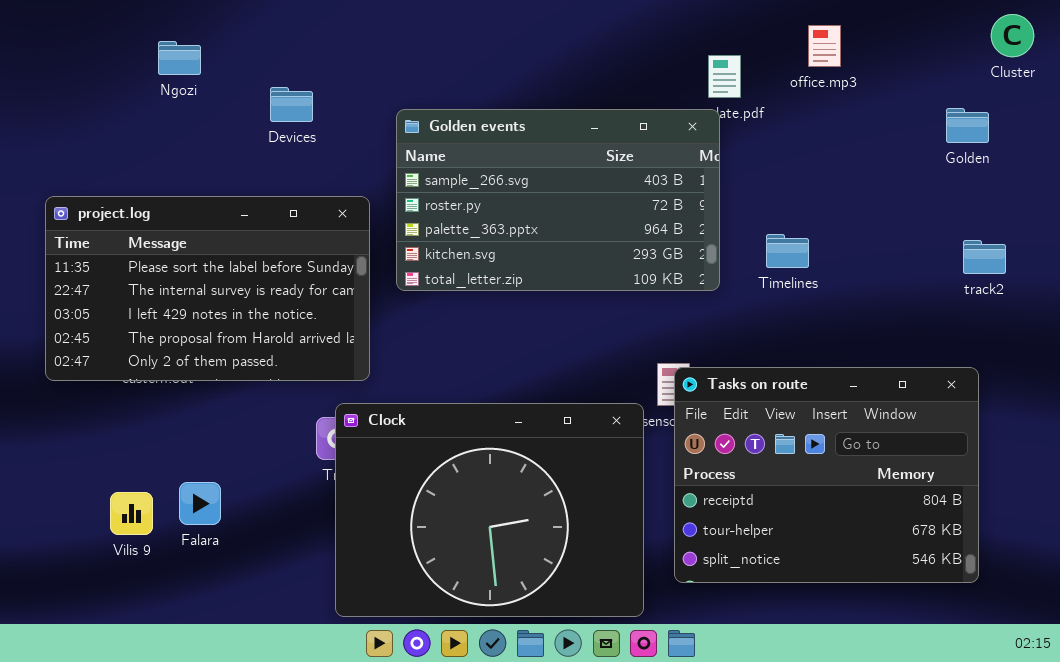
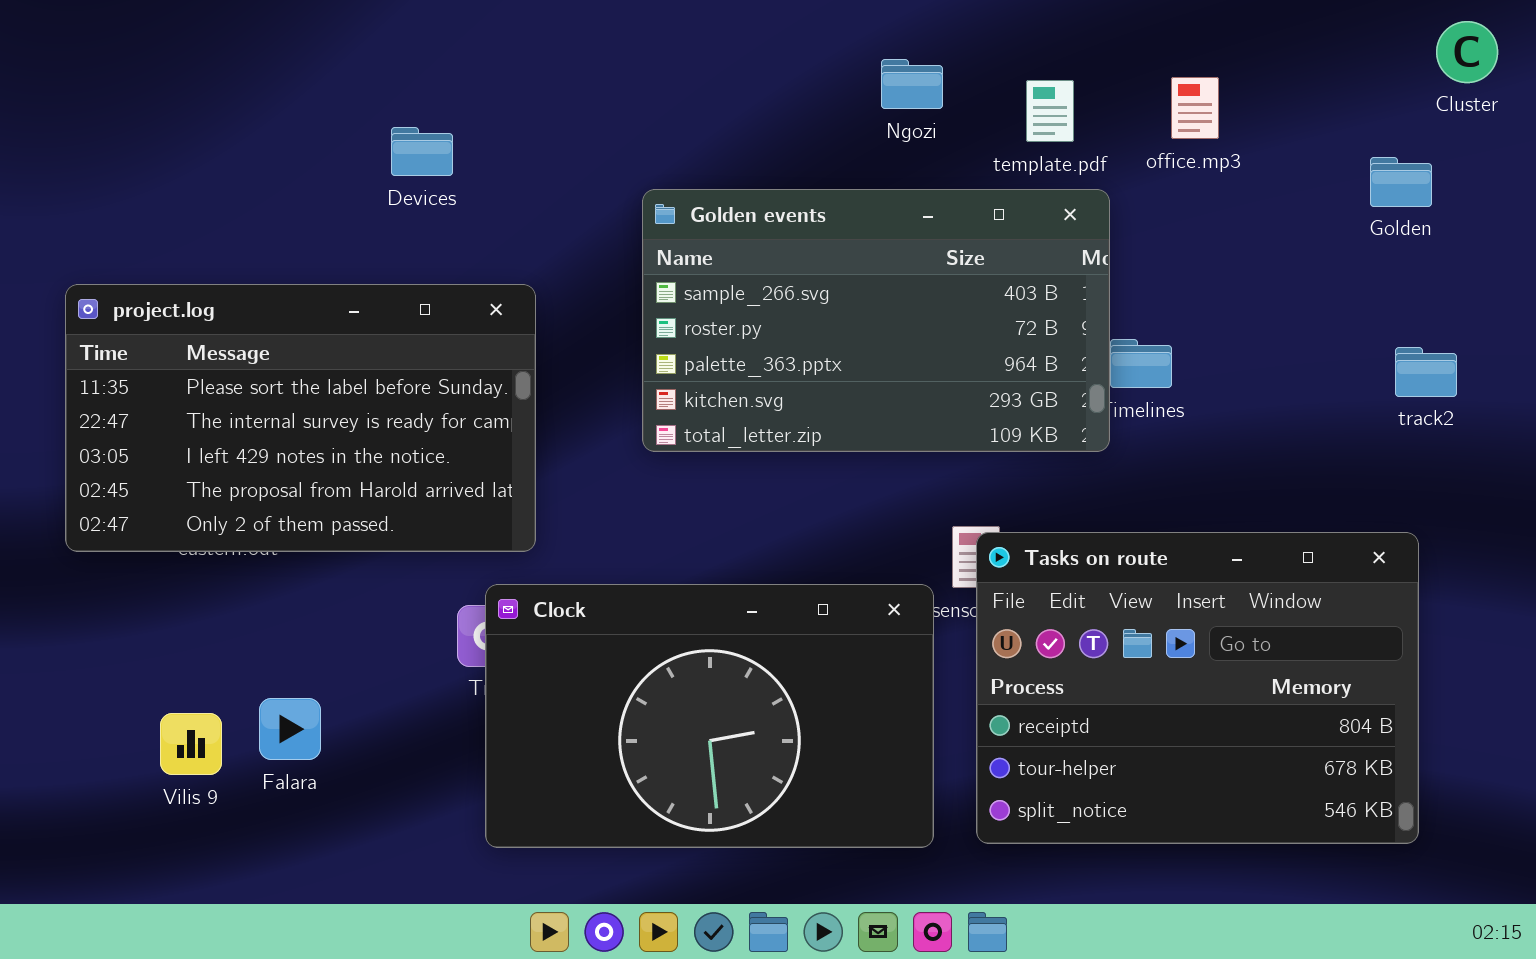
office.mp3: [808,25,841,67] -> [1171,77,1219,139], moved
Ngozi: [158,41,201,75] -> [881,59,943,109], moved
Golden events: [396,109,720,291] -> [642,189,1110,452], moved
Clock: [335,403,644,617] -> [485,584,934,848], resized

